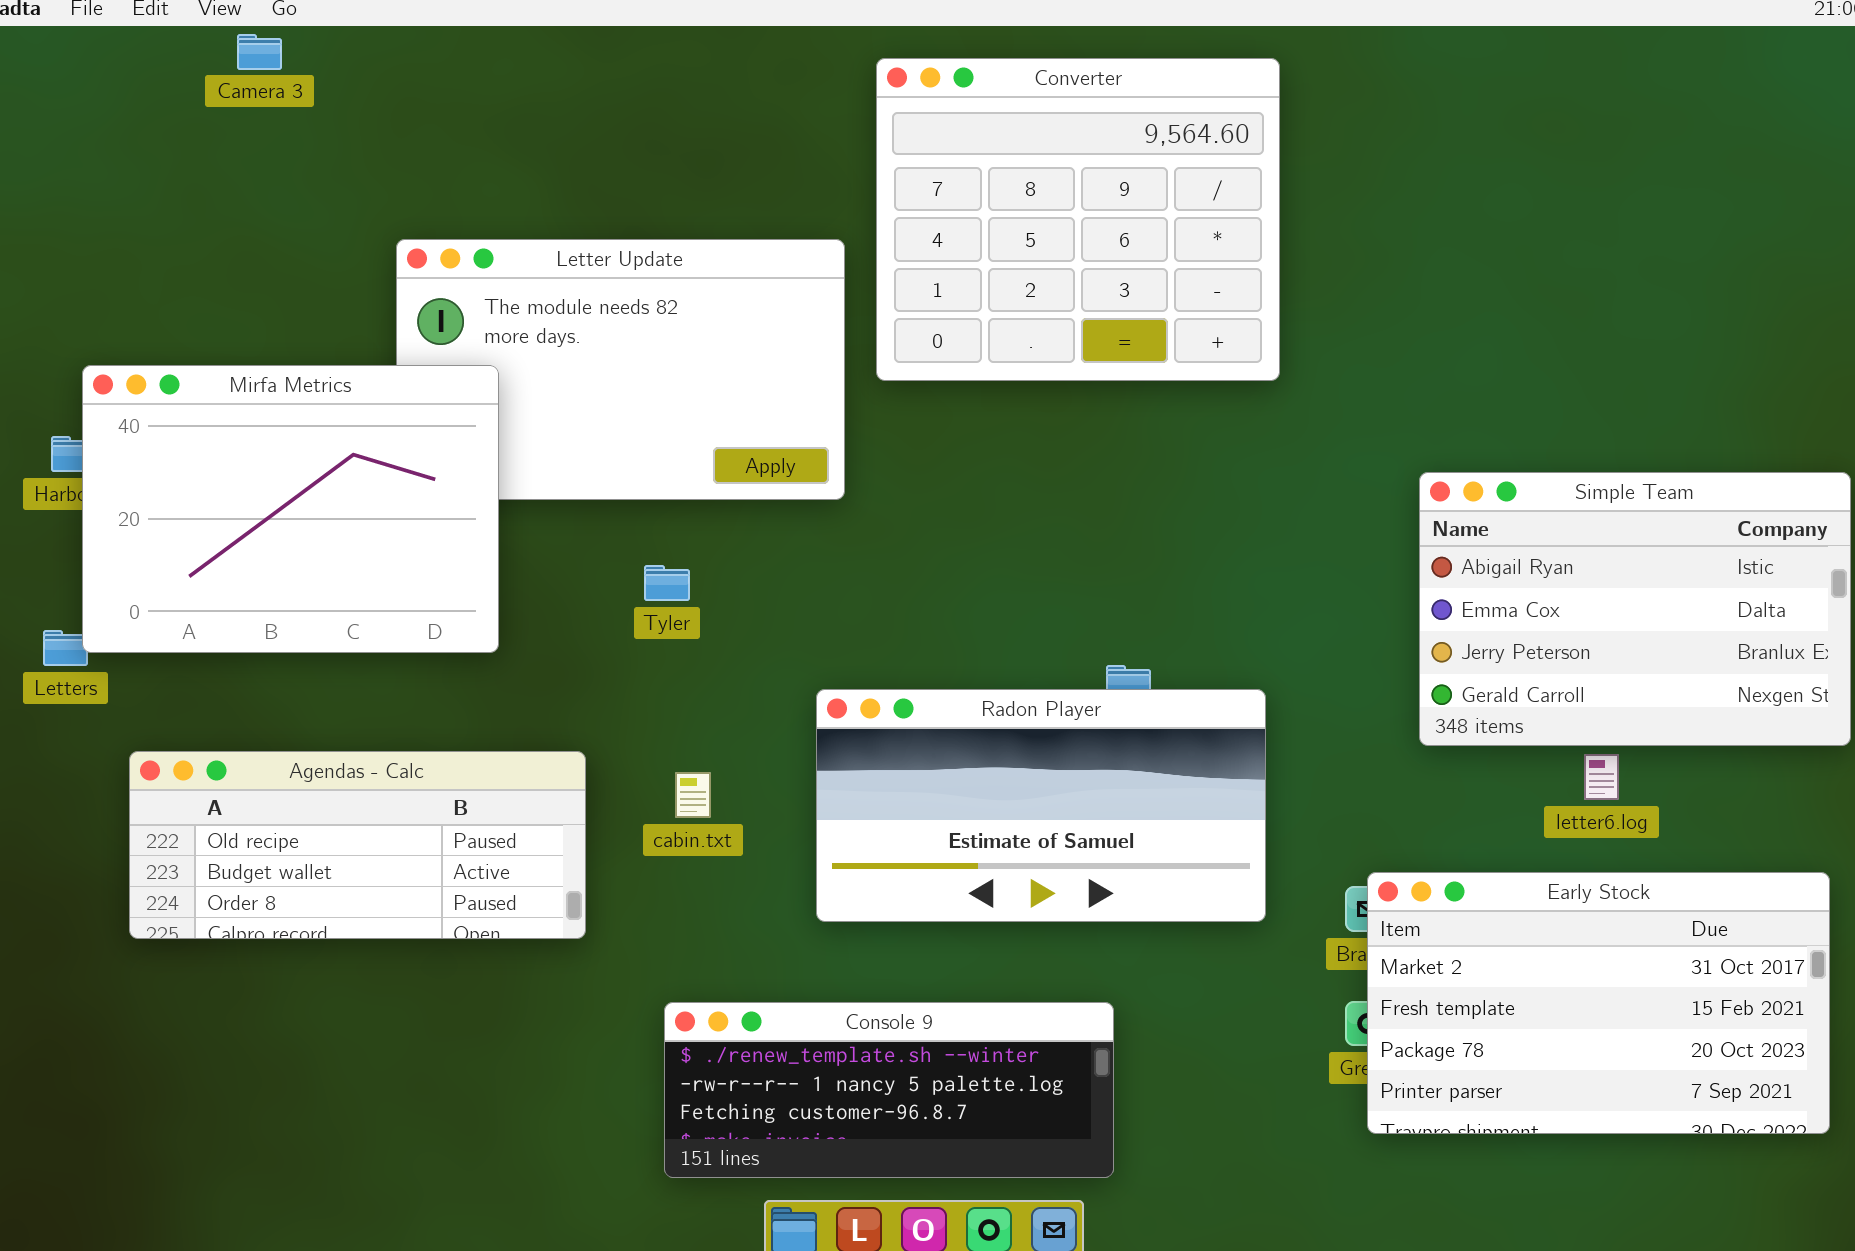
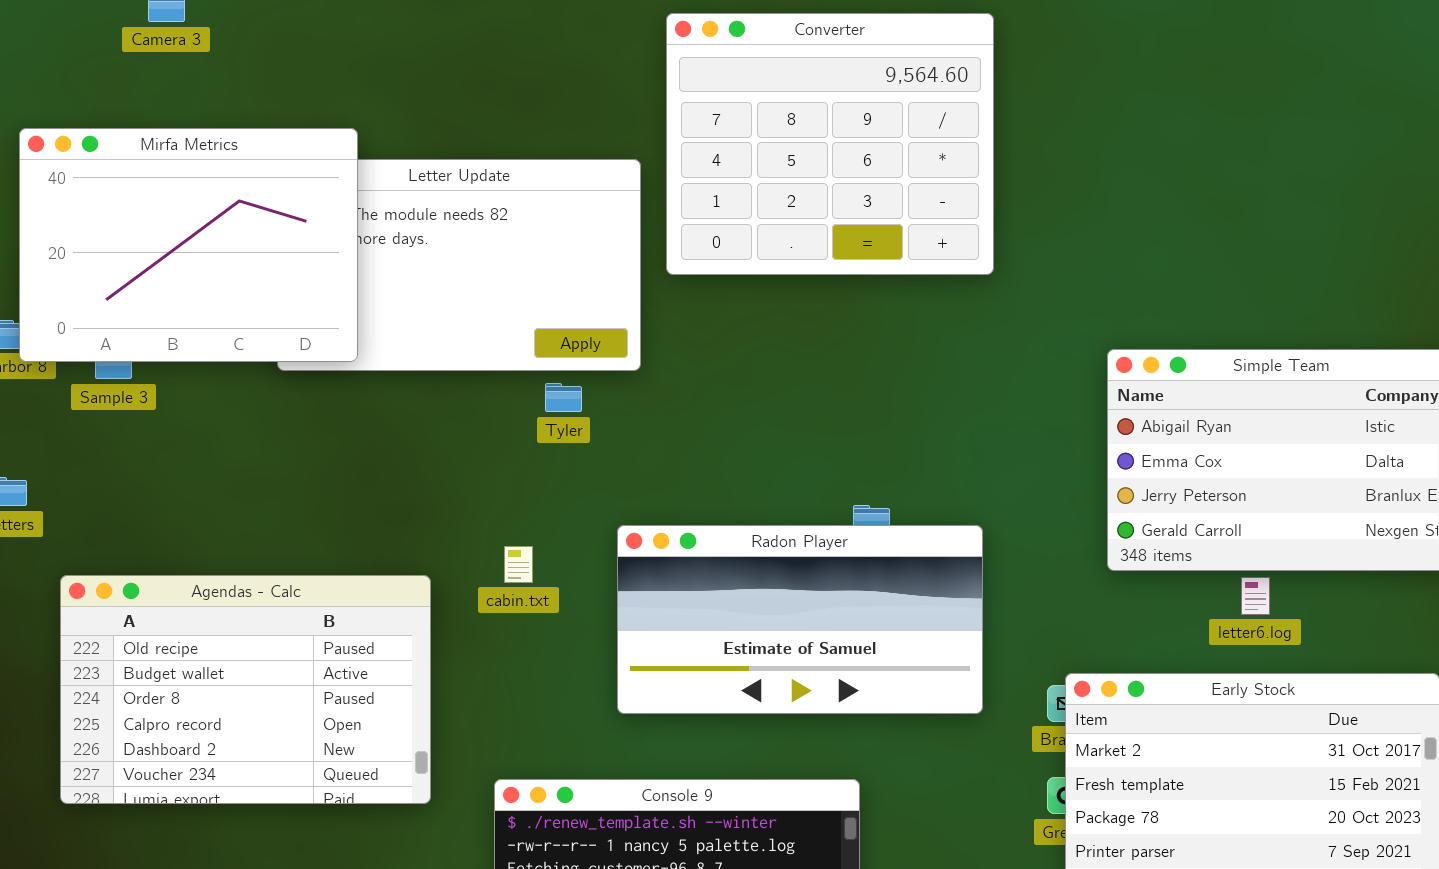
Mirfa Metrics: [82,365,499,653] -> [19,128,358,362], moved
Tyler: [644,565,690,601] -> [545,383,582,412], moved
Agendas - Calc: [129,751,586,939] -> [60,575,431,804], resized
cabin.txt: [675,772,711,818] -> [504,546,533,583], moved

